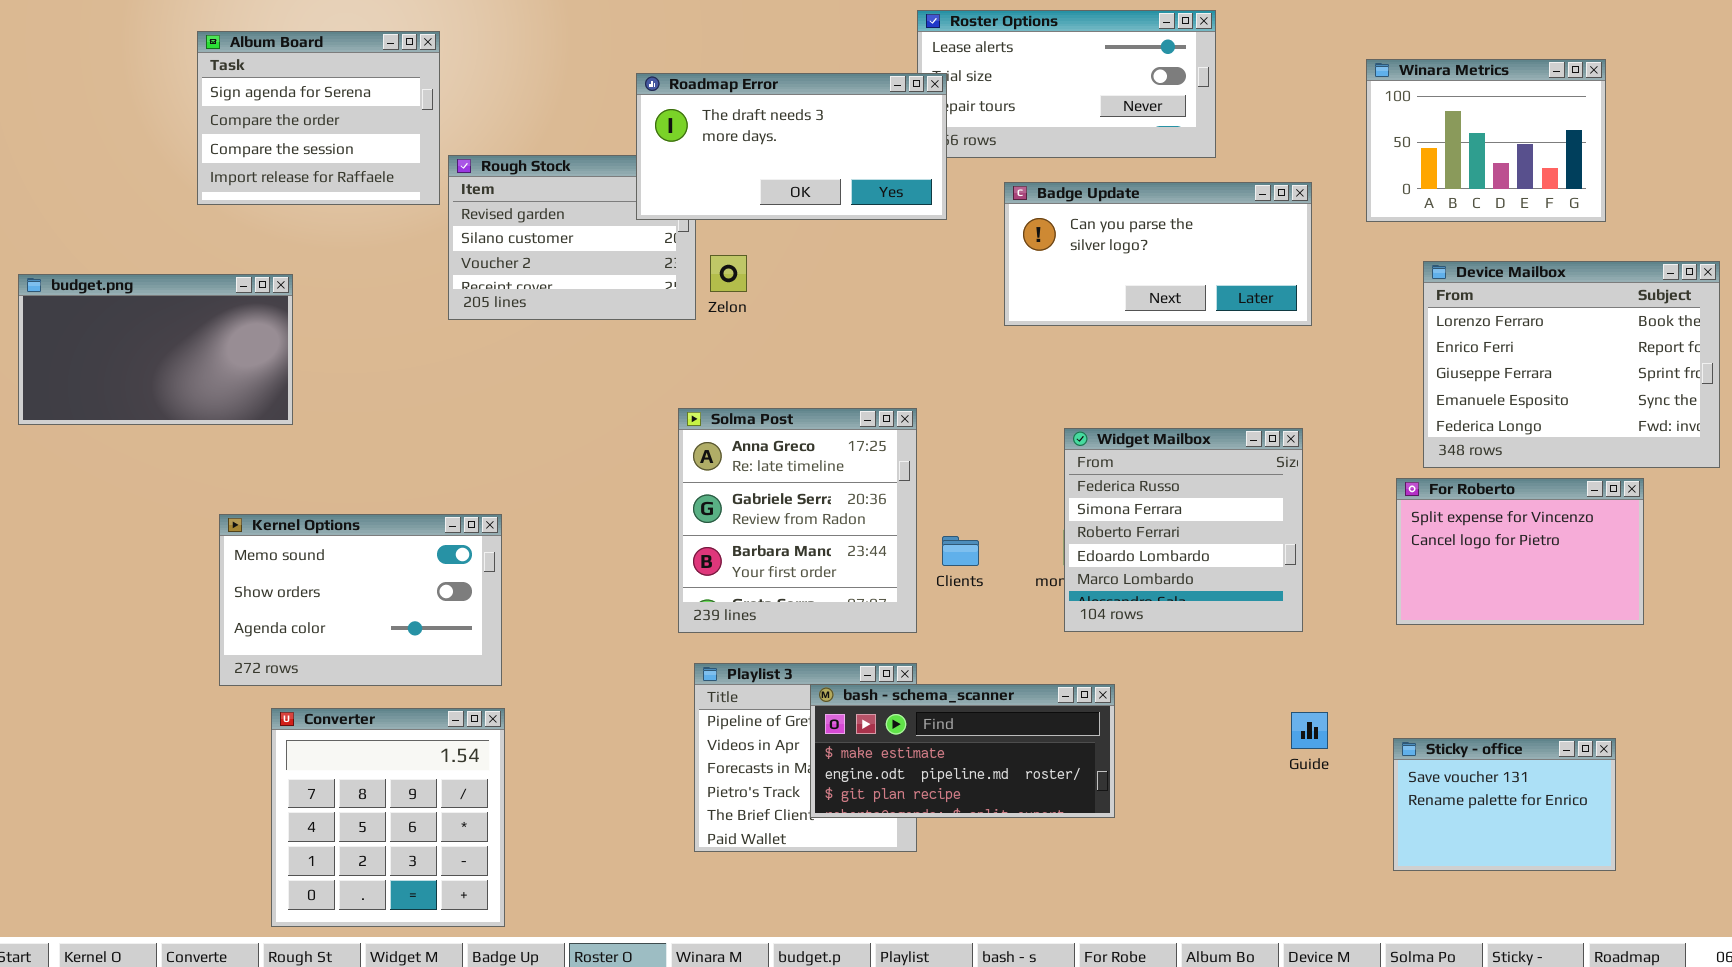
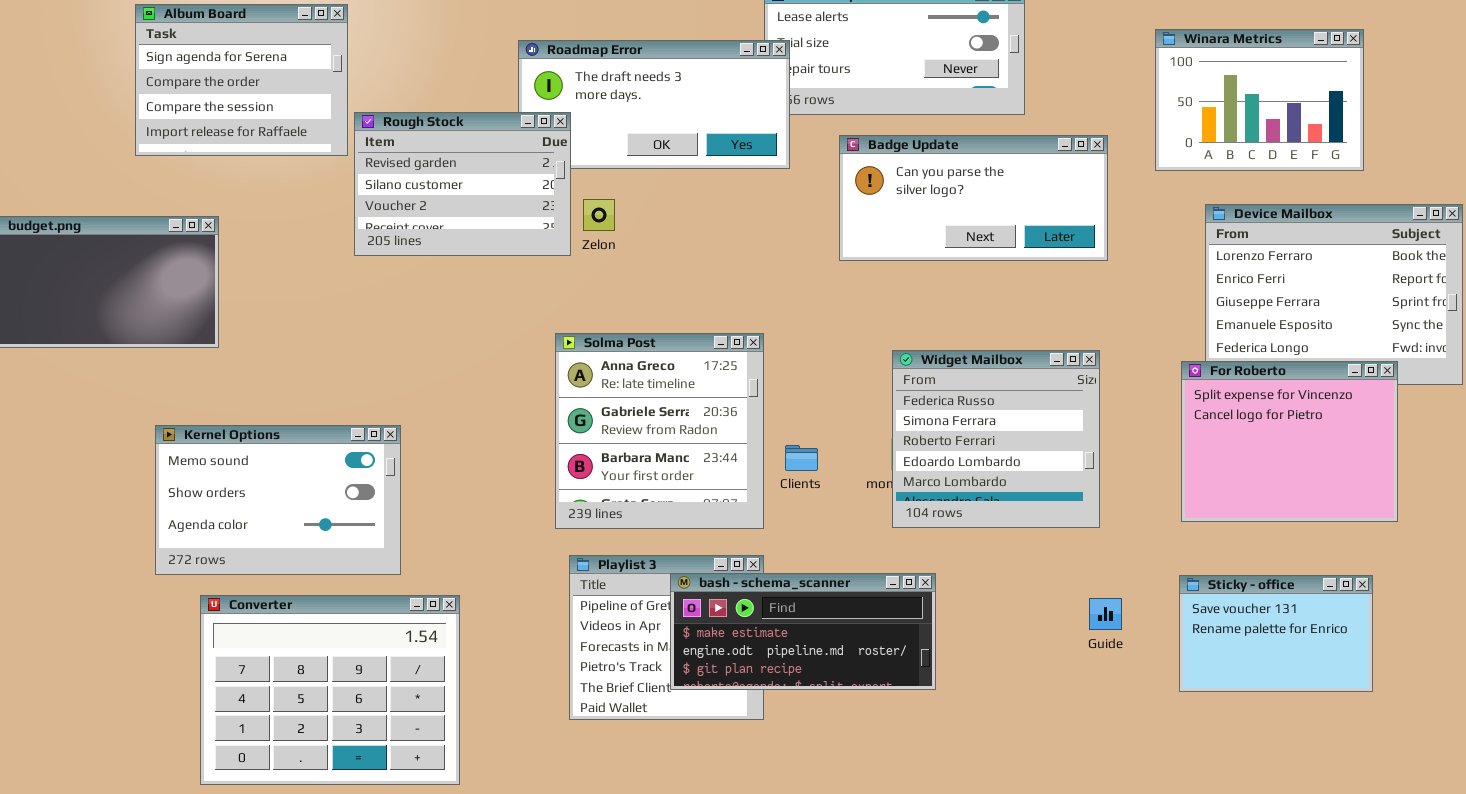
Rough Stock: [448,155,696,320] -> [354,112,571,256], raised
For Roberto: [1396,478,1644,625] -> [1181,361,1398,522], resized
Converter: [271,708,505,927] -> [200,595,460,785], resized
Sticky - office: [1393,738,1616,871] -> [1179,575,1373,692], moved

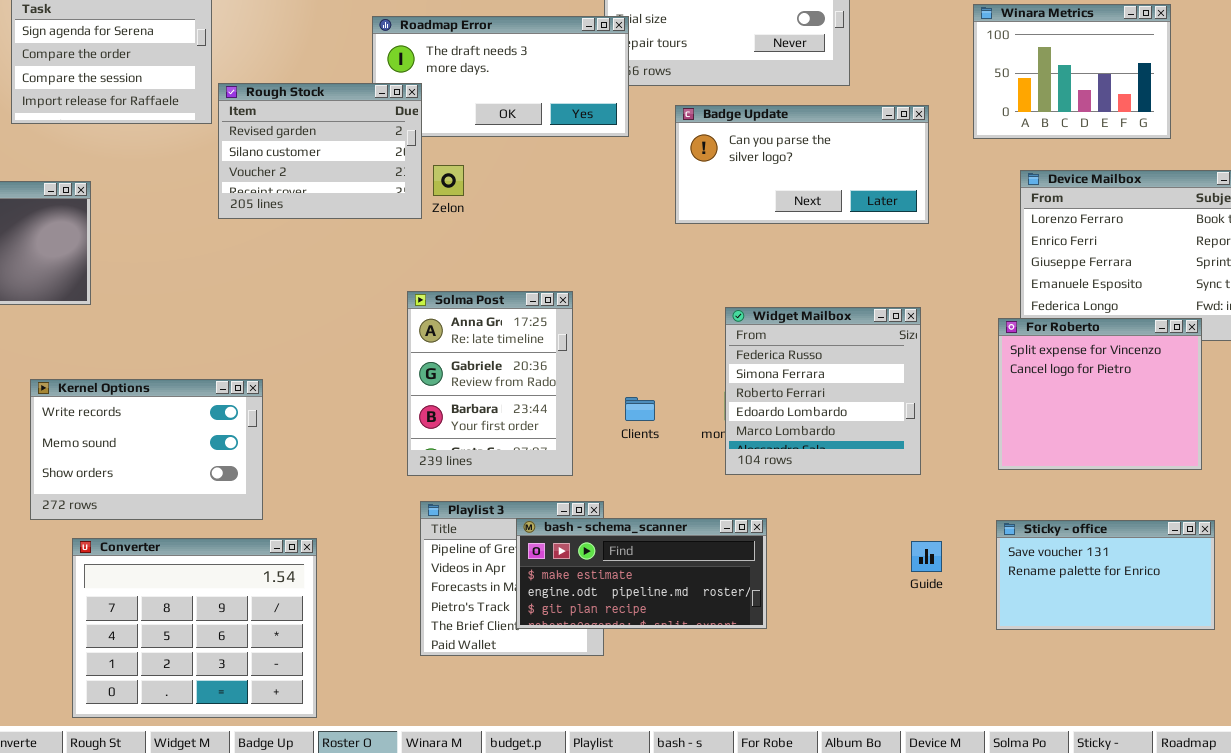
Solma Post: [555,333,764,529] -> [407,291,573,476], resized
Kernel Options: [155,425,401,575] -> [30,379,263,520], scrolled up 1 row
Sticky - office: [1179,575,1373,692] -> [996,520,1215,630], resized

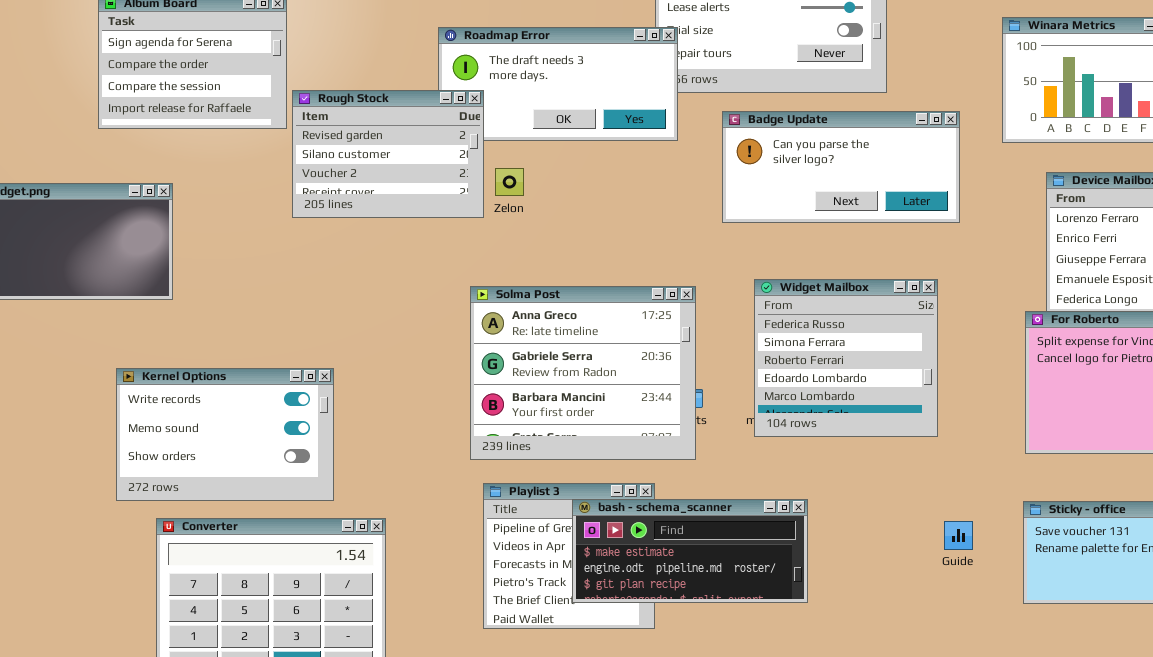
Solma Post: [407,291,573,476] -> [470,286,696,460], resized
Widget Mailbox: [725,307,921,475] -> [754,279,938,437], moved

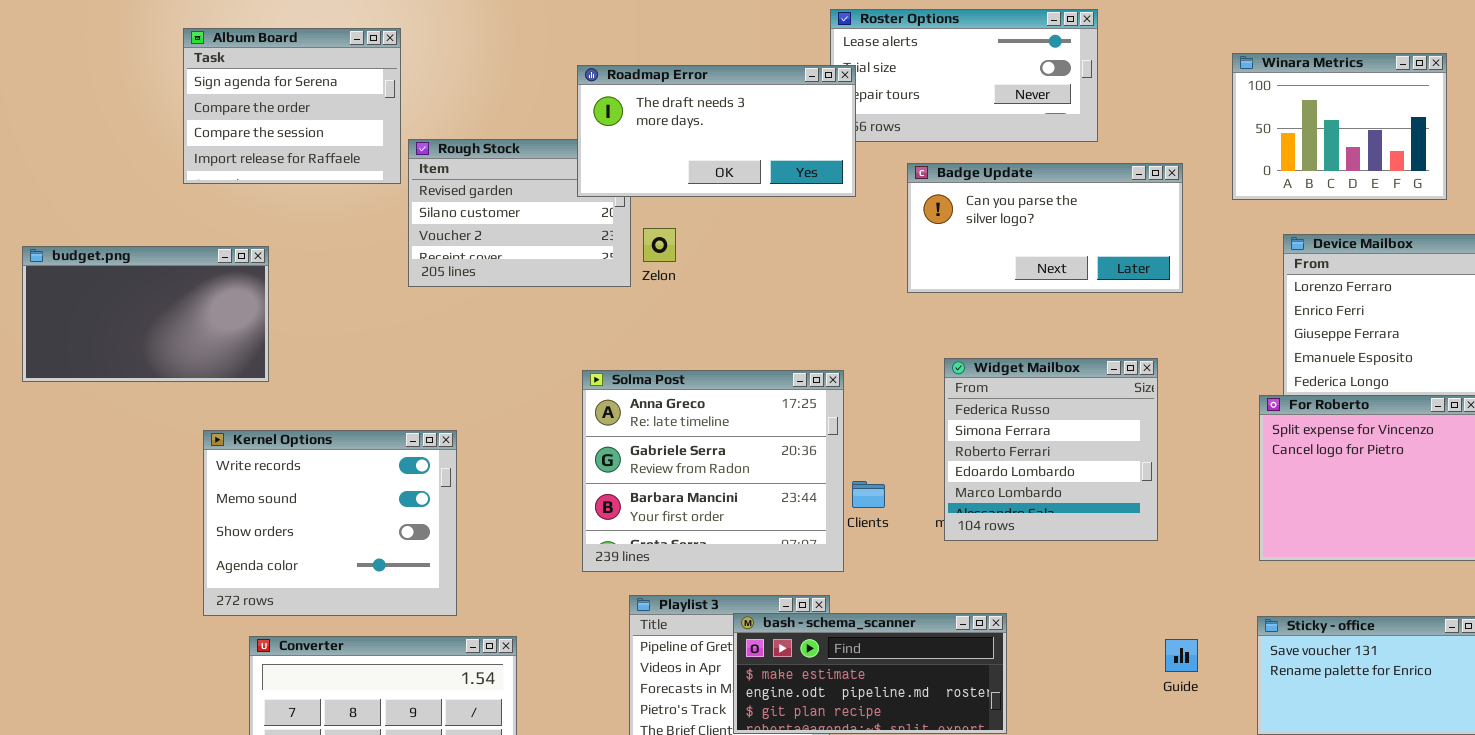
Roadmap Error: [438,27,678,141] -> [577,65,856,197], raised
Solma Post: [470,286,696,460] -> [582,370,844,572], moved
Kernel Options: [116,368,334,501] -> [203,430,457,616], resized

